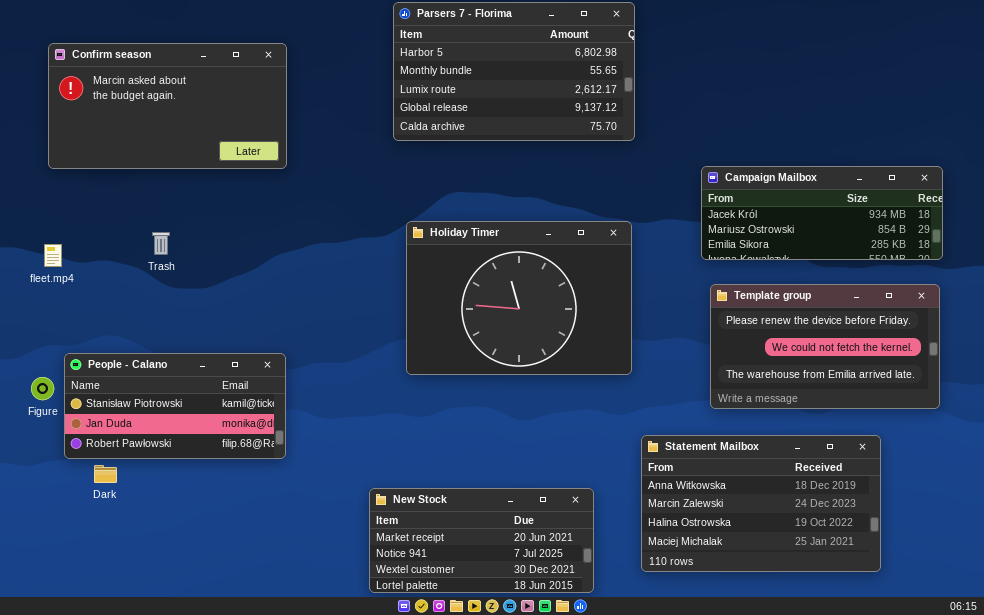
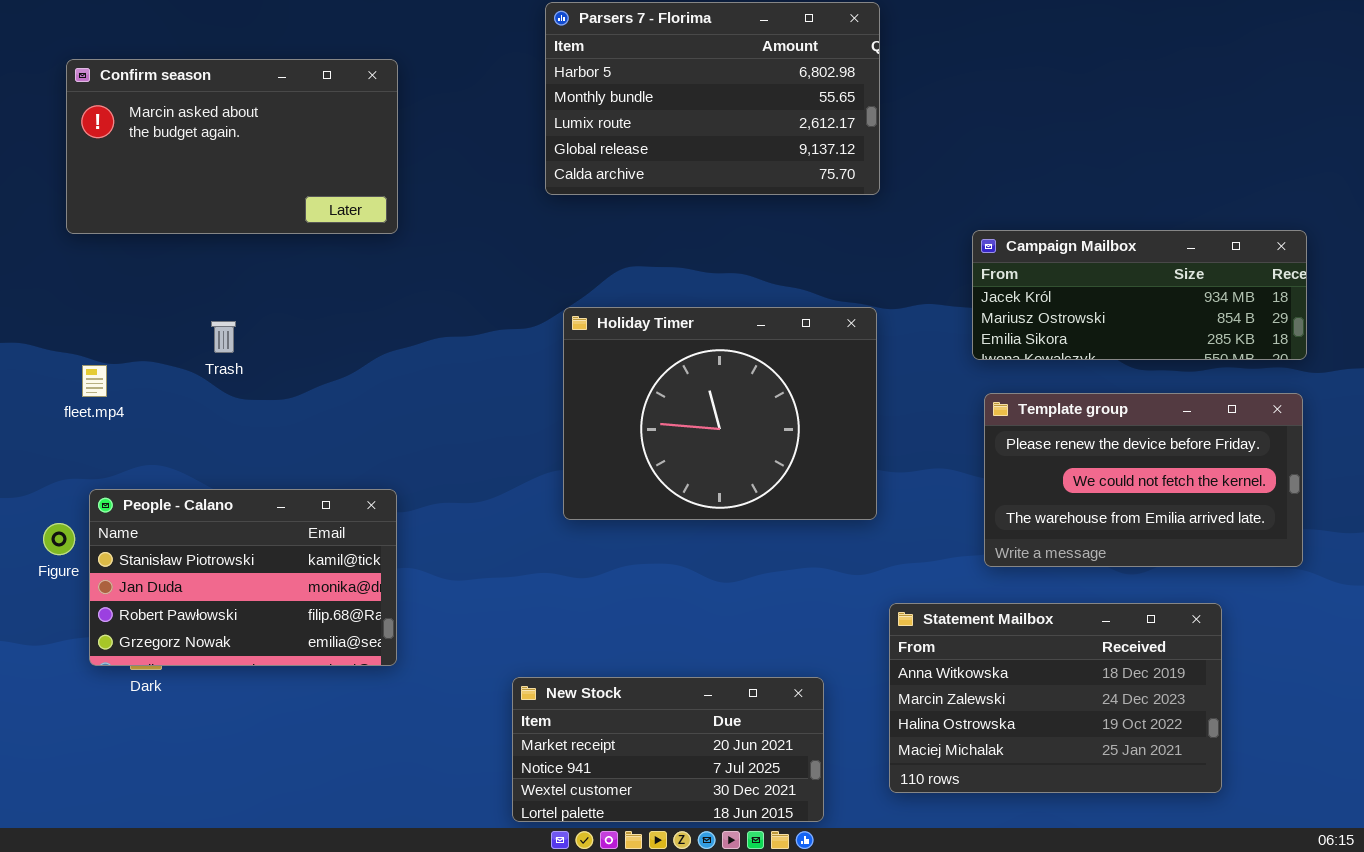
fleet.mp4: [44,244,62,267] -> [82,365,107,397], moved
People - Calano: [64,353,286,459] -> [89,489,397,666], resized

